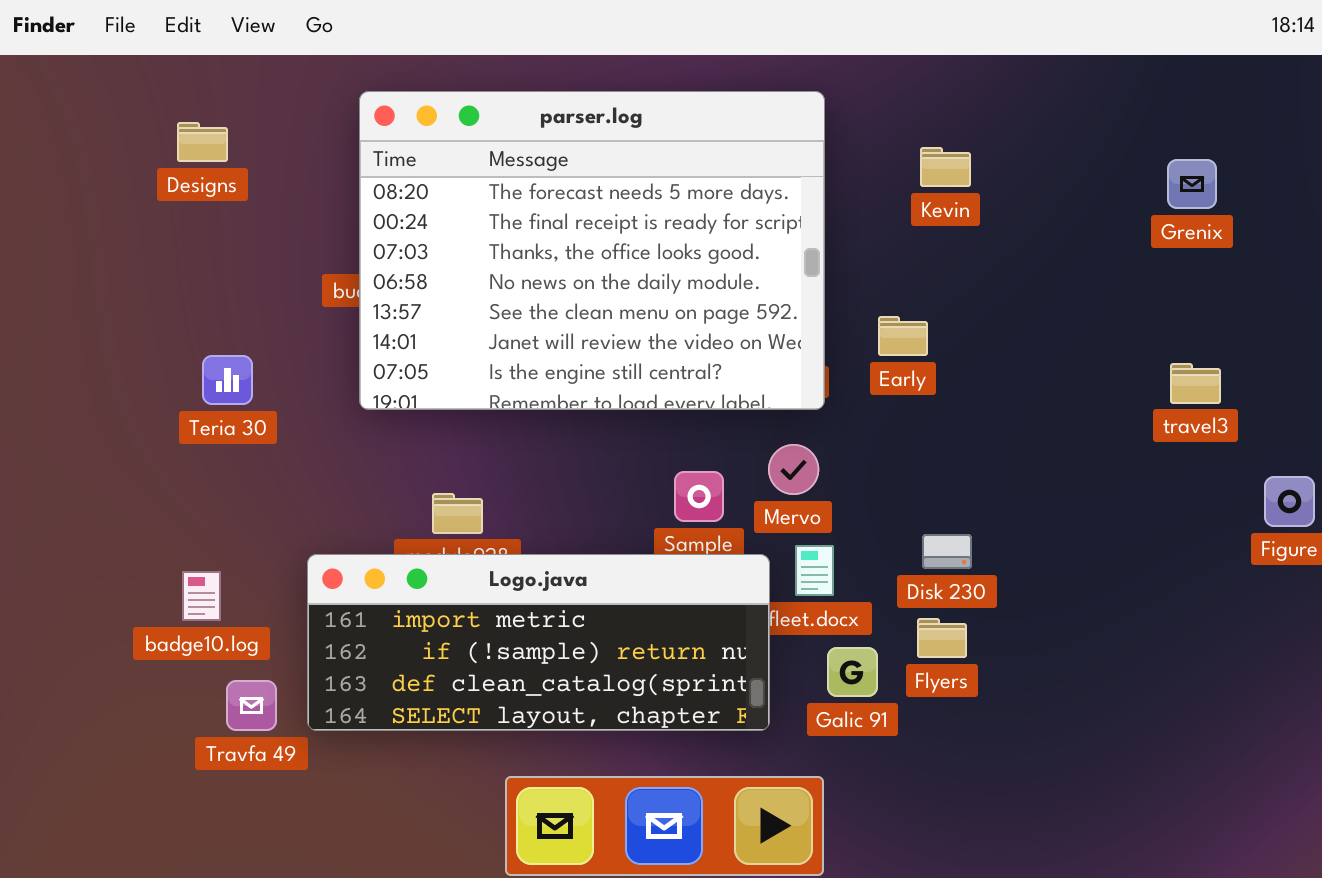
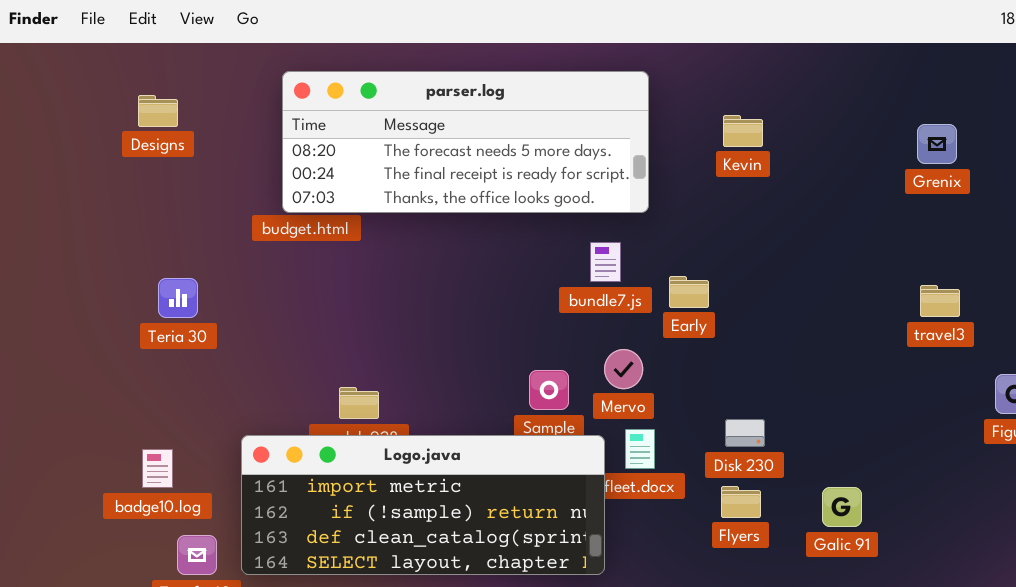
parser.log: [359,91,825,410] -> [282,71,649,213], resized
Early: [878,316,928,356] -> [669,276,709,308], moved
Galic 91: [827,647,878,697] -> [822,487,862,527], moved

